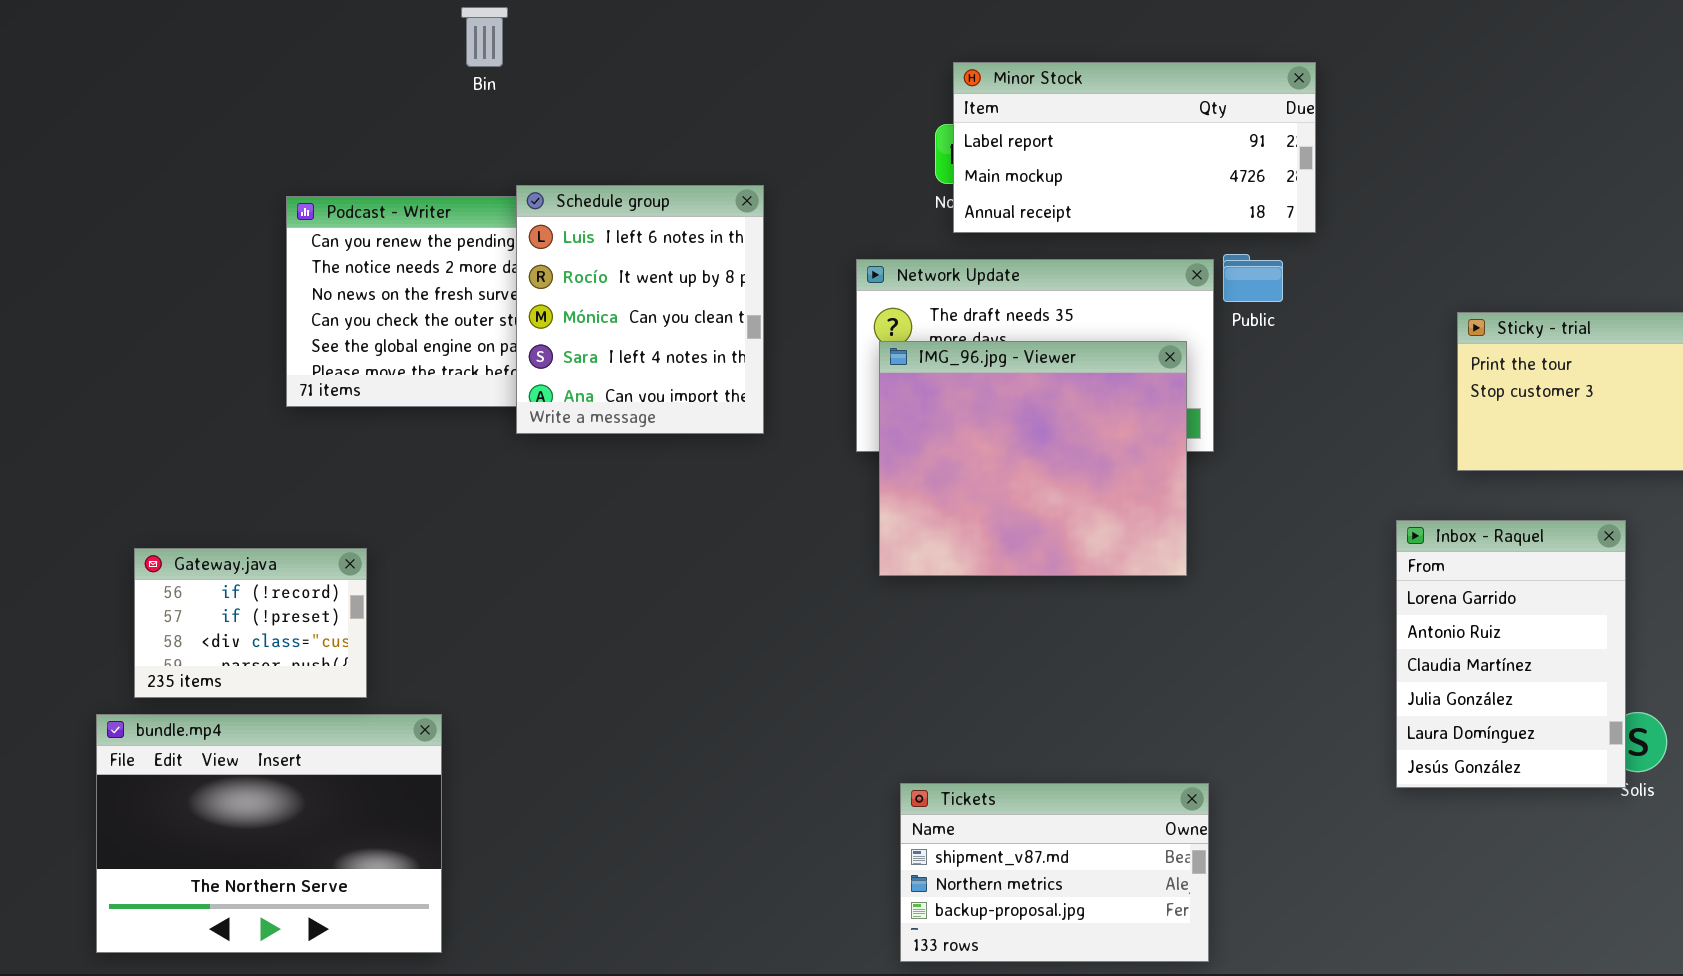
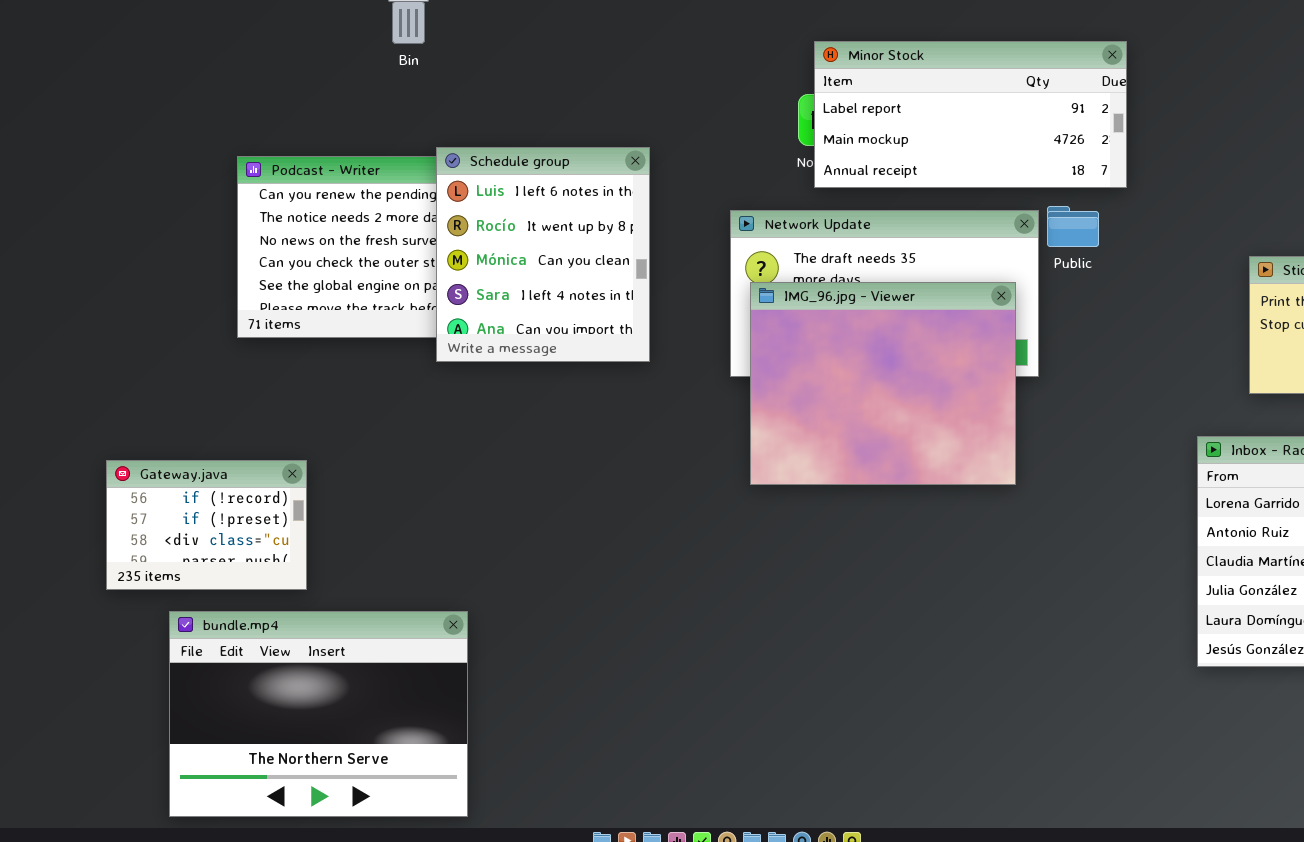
bundle.mp4: [96,714,442,953] -> [169,611,468,817], moved
Tickets: [900,783,1209,962] -> none, closed

